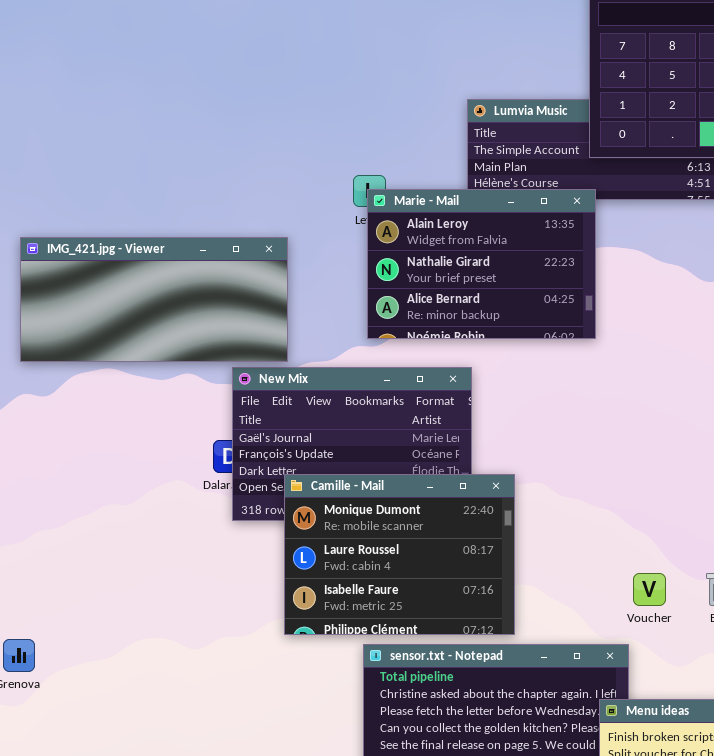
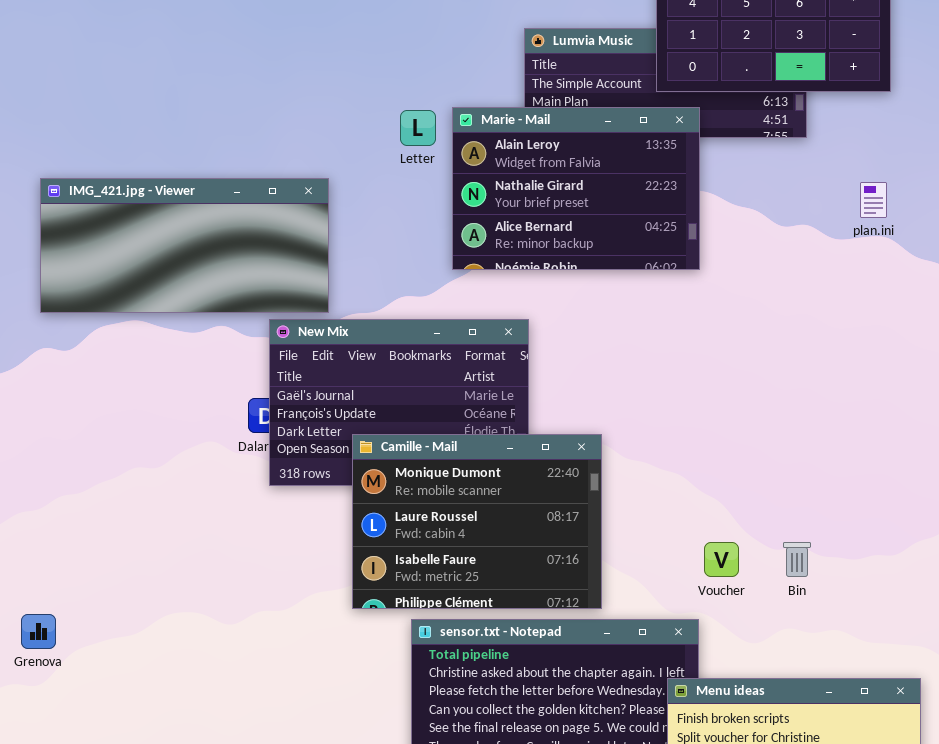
Marie - Mail: [367,189,596,339] -> [452,107,700,270], moved
Camille - Mail: [284,474,515,635] -> [352,434,602,609], moved

